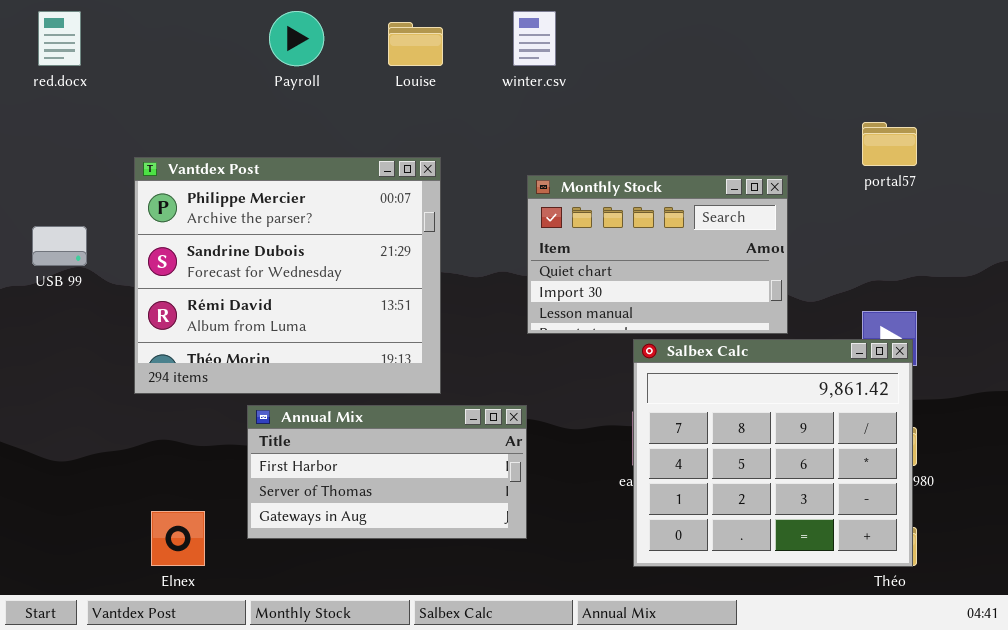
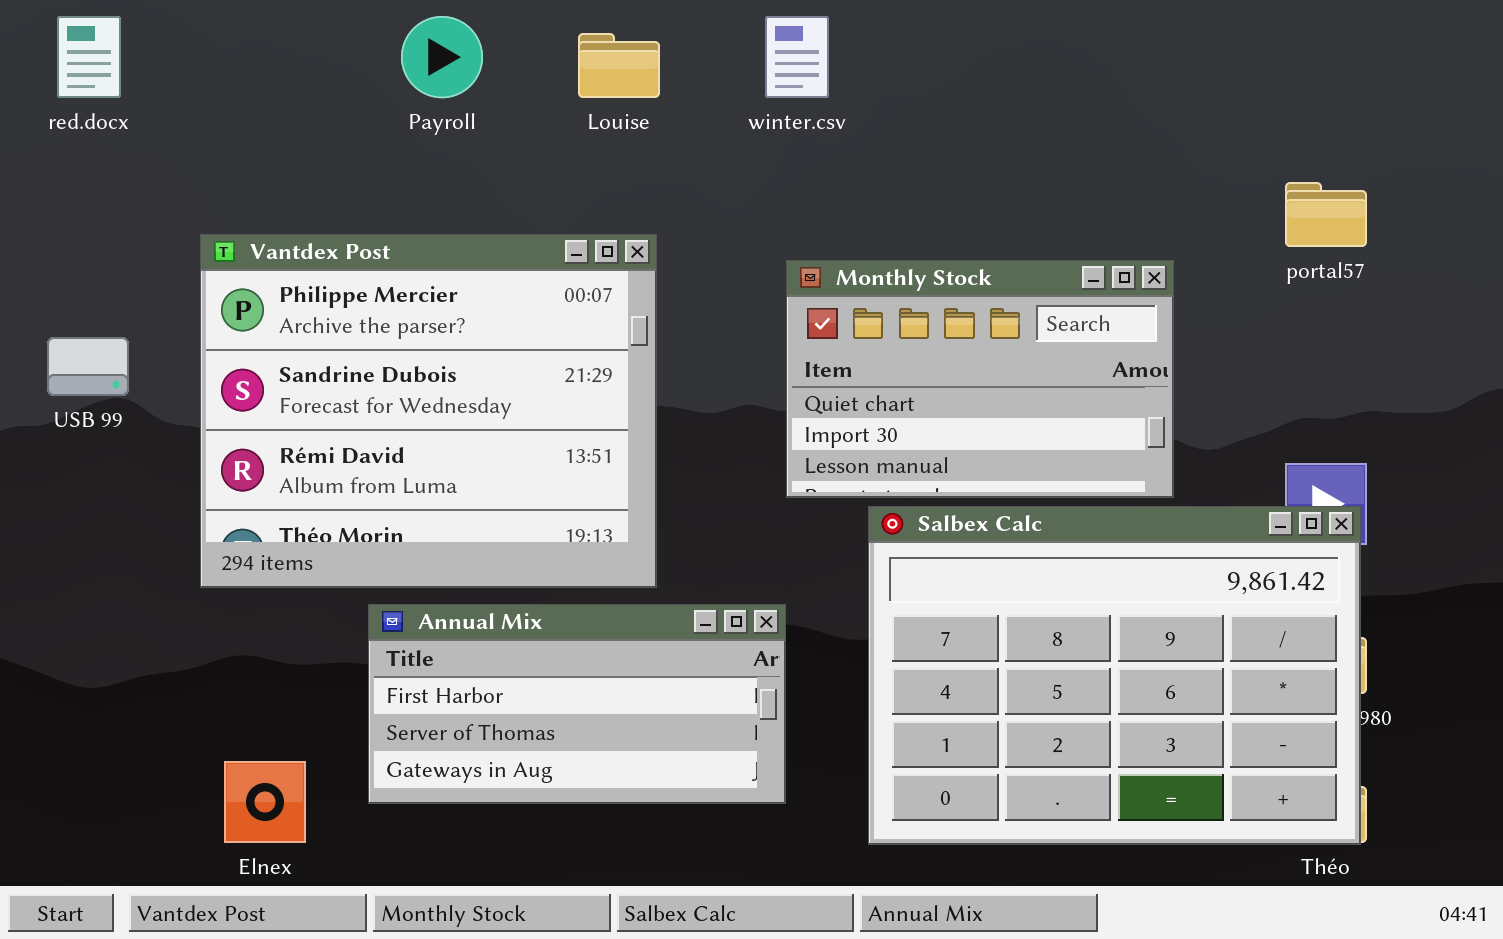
Salbex Calc: [633,339,913,567] -> [868,506,1361,845], resized

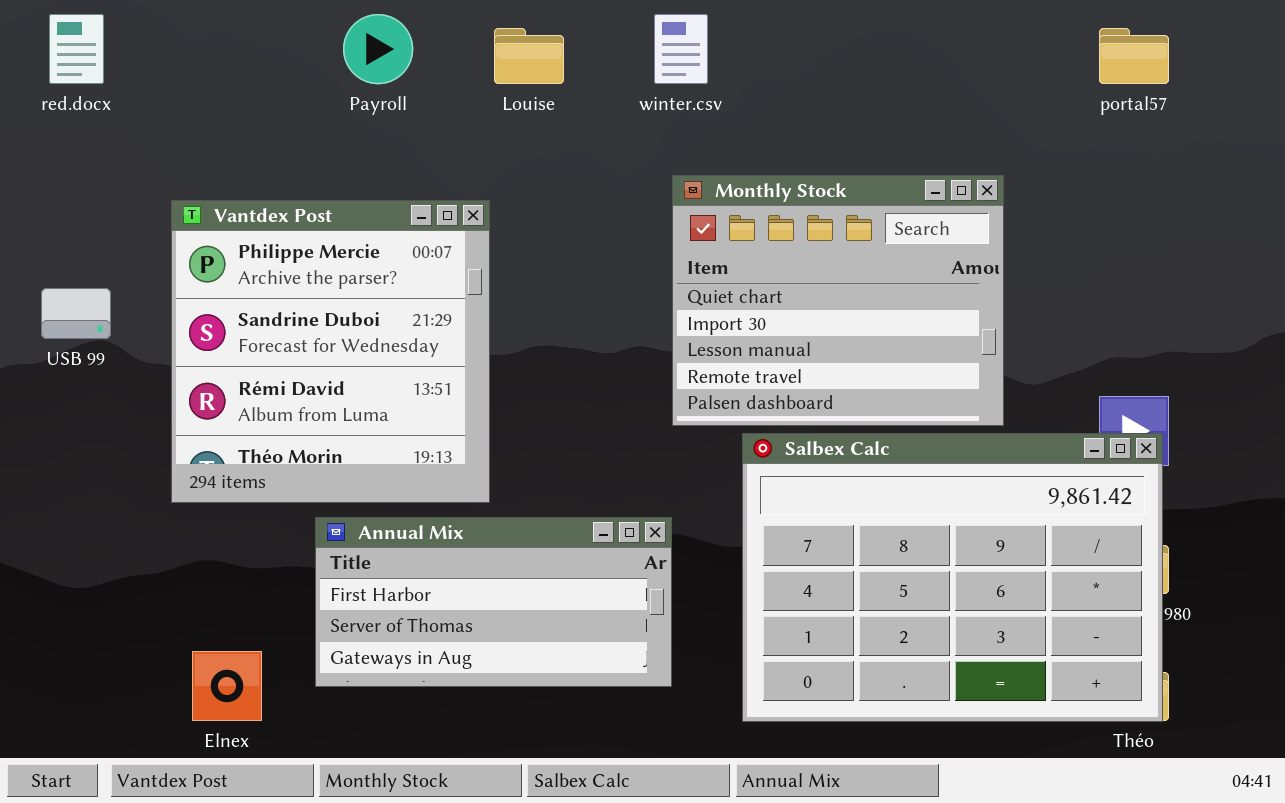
portal57: [1285,182,1367,247] -> [1099,28,1169,84], moved
Vantdex Post: [200,234,657,588] -> [171,200,490,503], resized
Monthly Stock: [786,260,1174,498] -> [672,175,1004,426], resized

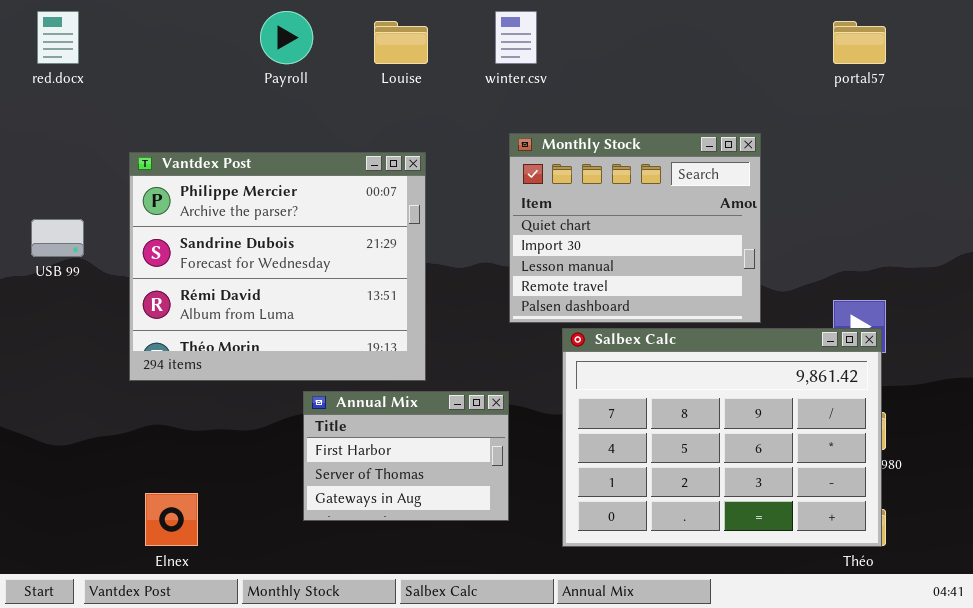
Vantdex Post: [171,200,490,503] -> [129,152,426,381], resized
Annual Mix: [315,517,672,687] -> [303,391,509,521], resized

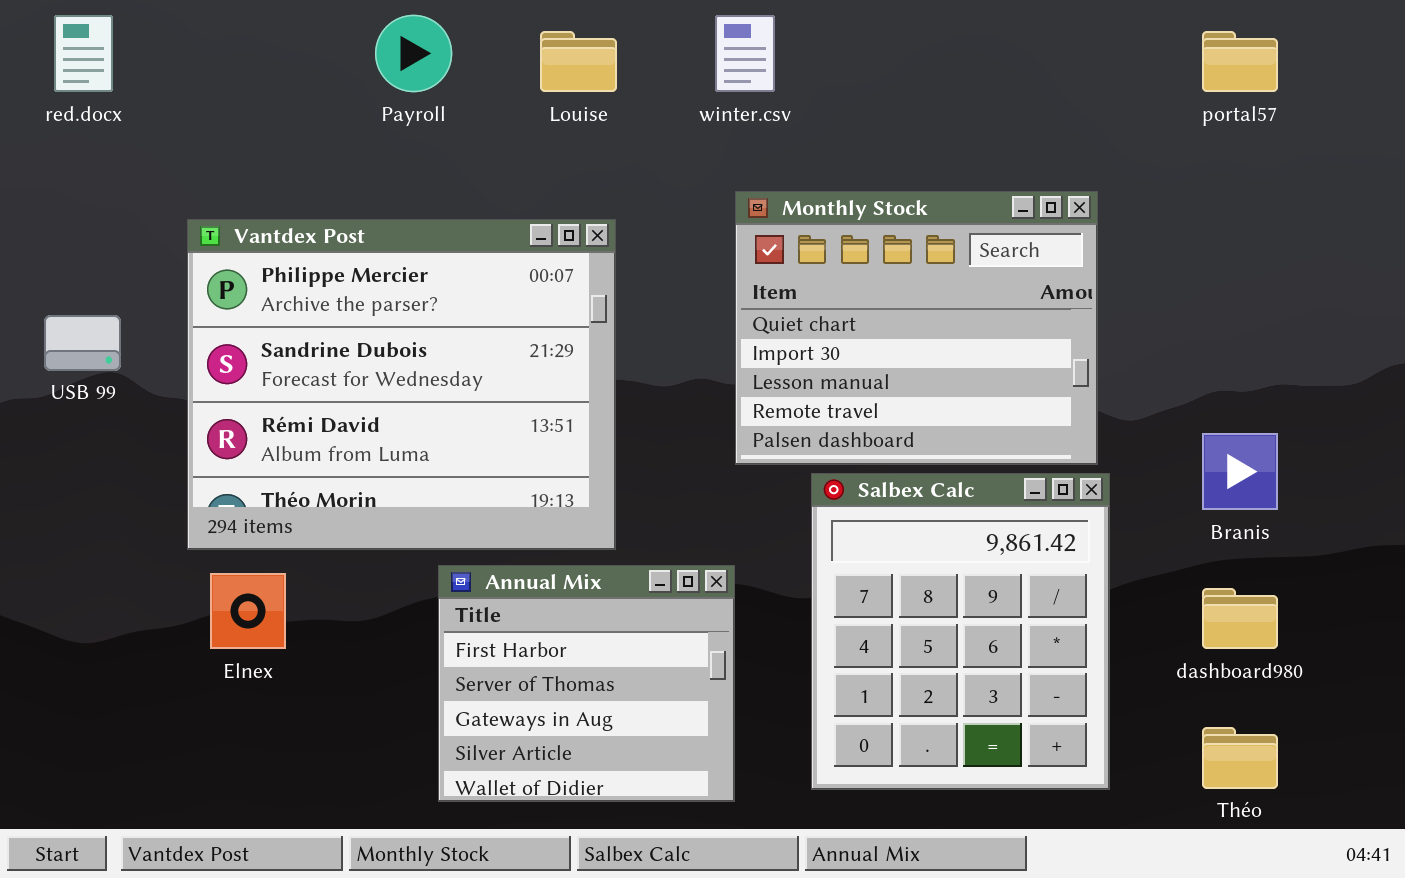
Salbex Calc: [562,328,882,547] -> [811,473,1110,790], resized
Annual Mix: [303,391,509,521] -> [438,565,735,802], resized
Elnex: [145,493,198,546] -> [210,573,286,649], moved

